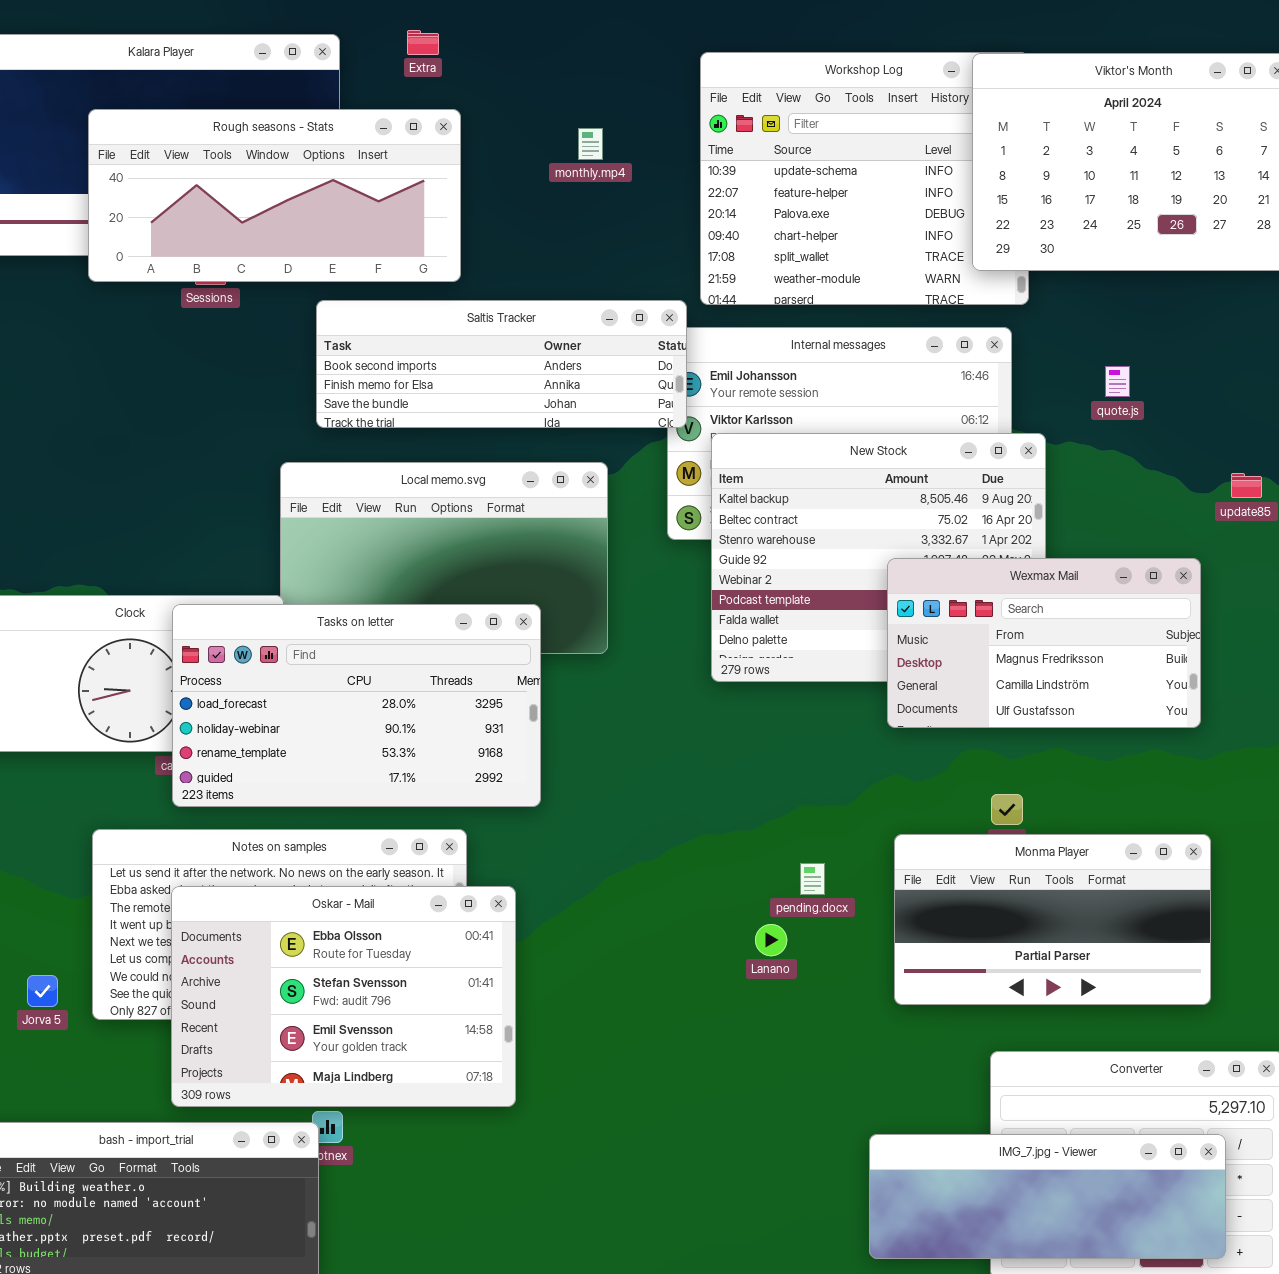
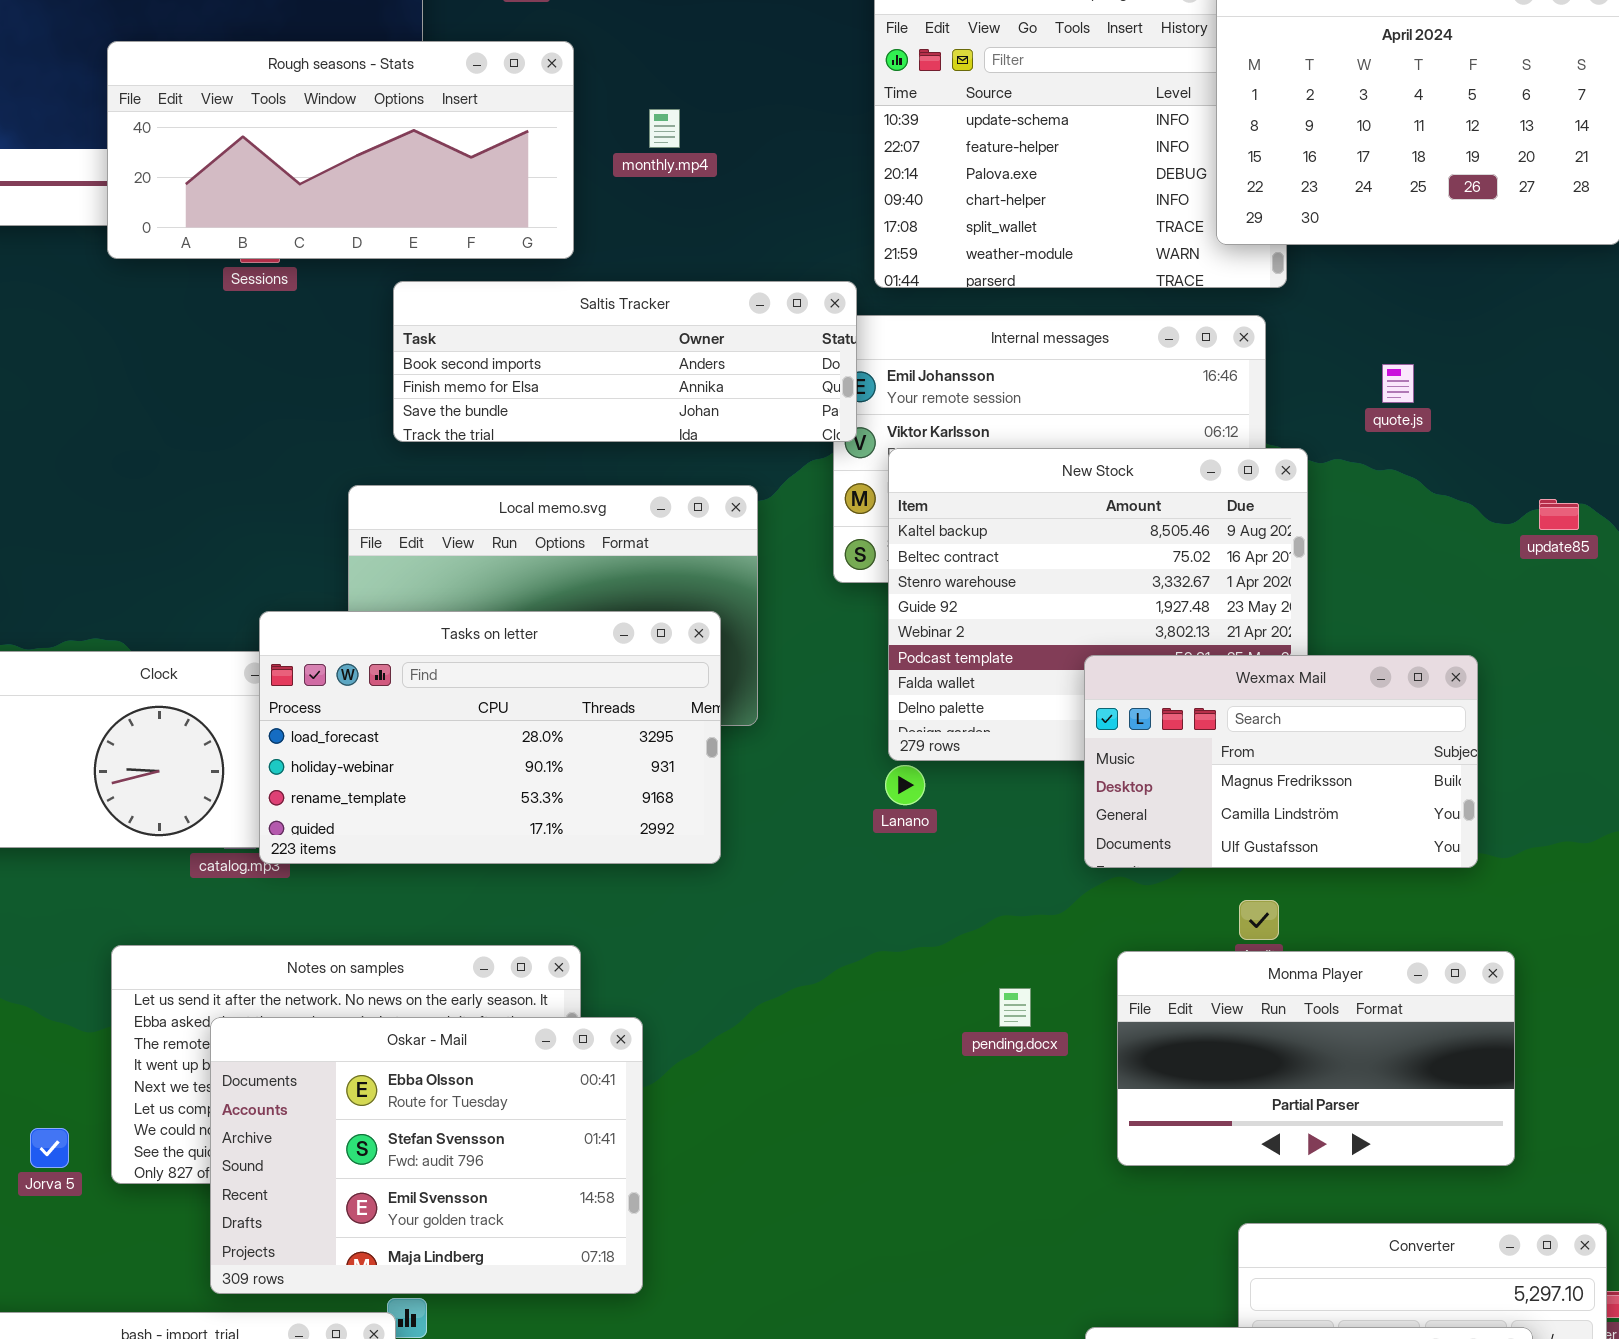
monthly.mp4: [578,128,603,160] -> [649,109,680,148], moved
Wexmax Mail: [887,558,1201,728] -> [1084,655,1478,868], moved
Tasks on letter: [172,604,541,807] -> [259,611,721,864], moved
Lanano: [755,924,787,956] -> [885,765,925,805], moved

